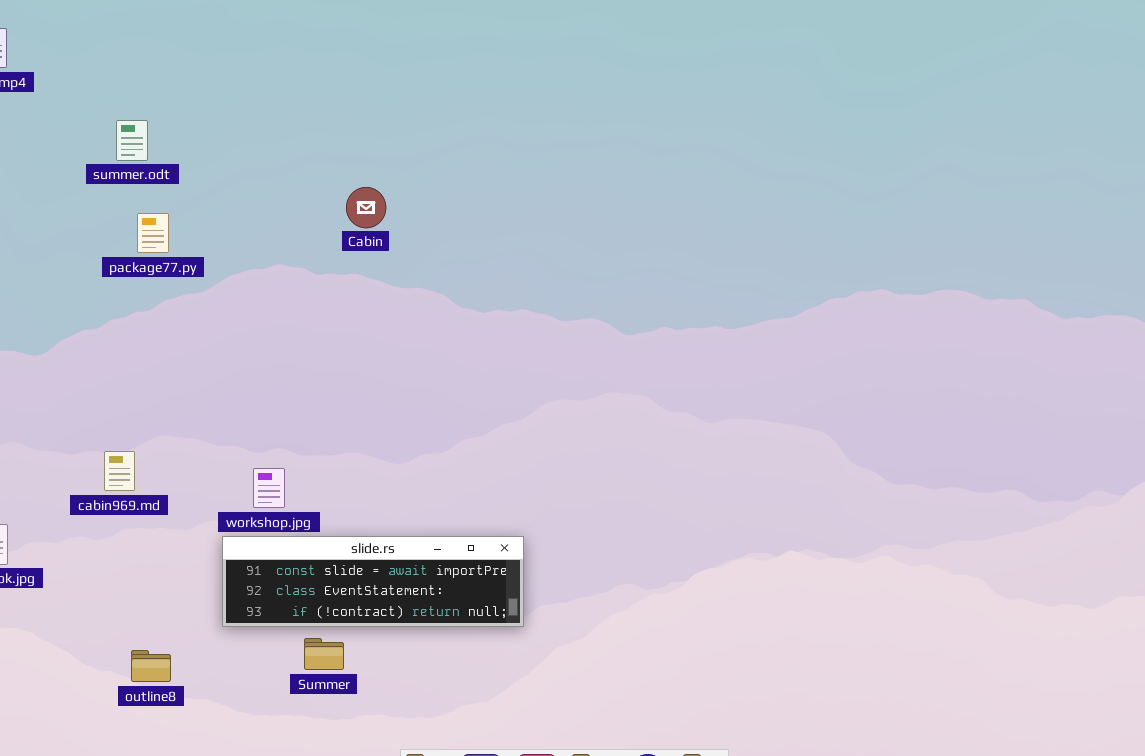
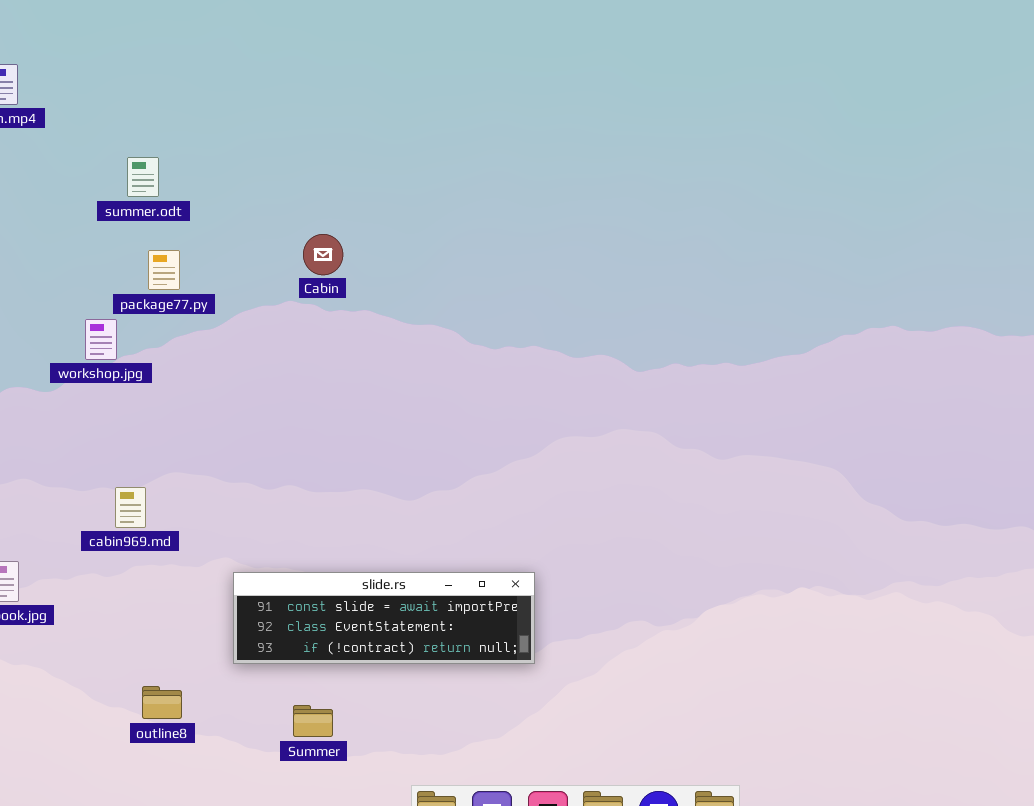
Cabin: [346,187,386,228] -> [303,234,343,275], moved
workshop.jpg: [253,468,285,508] -> [85,319,117,360], moved
Summer: [304,638,344,670] -> [293,705,333,737], moved

